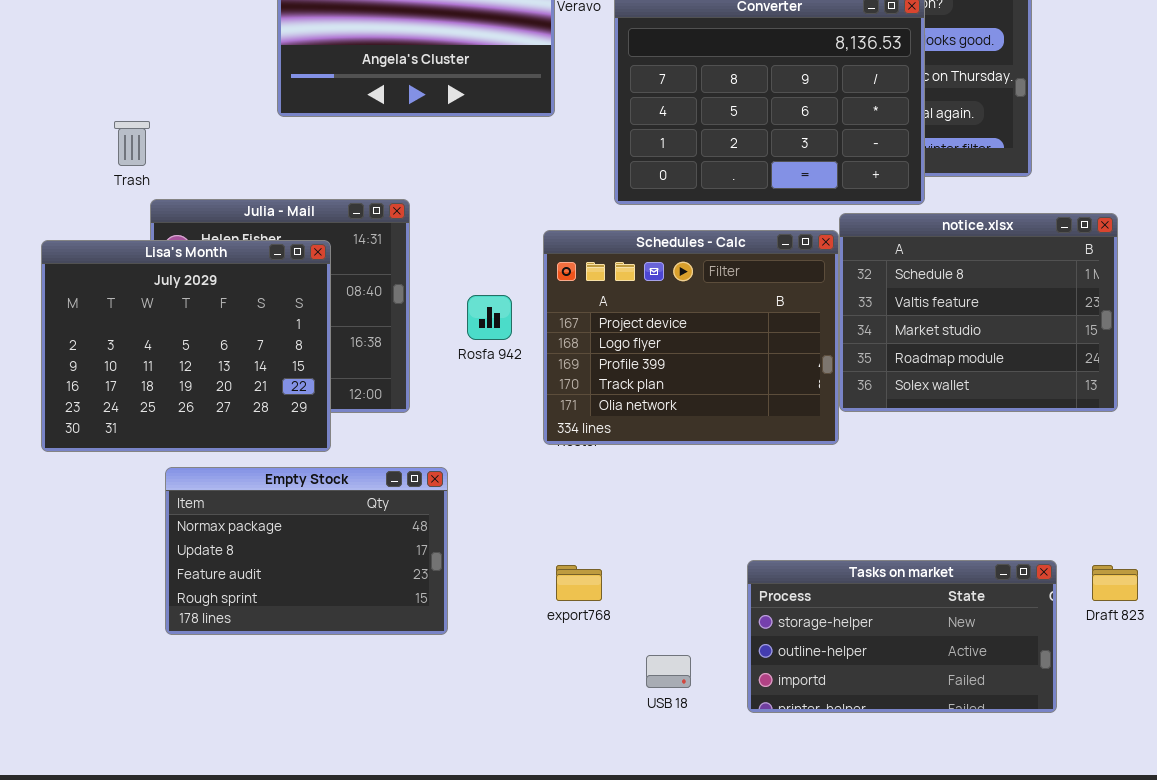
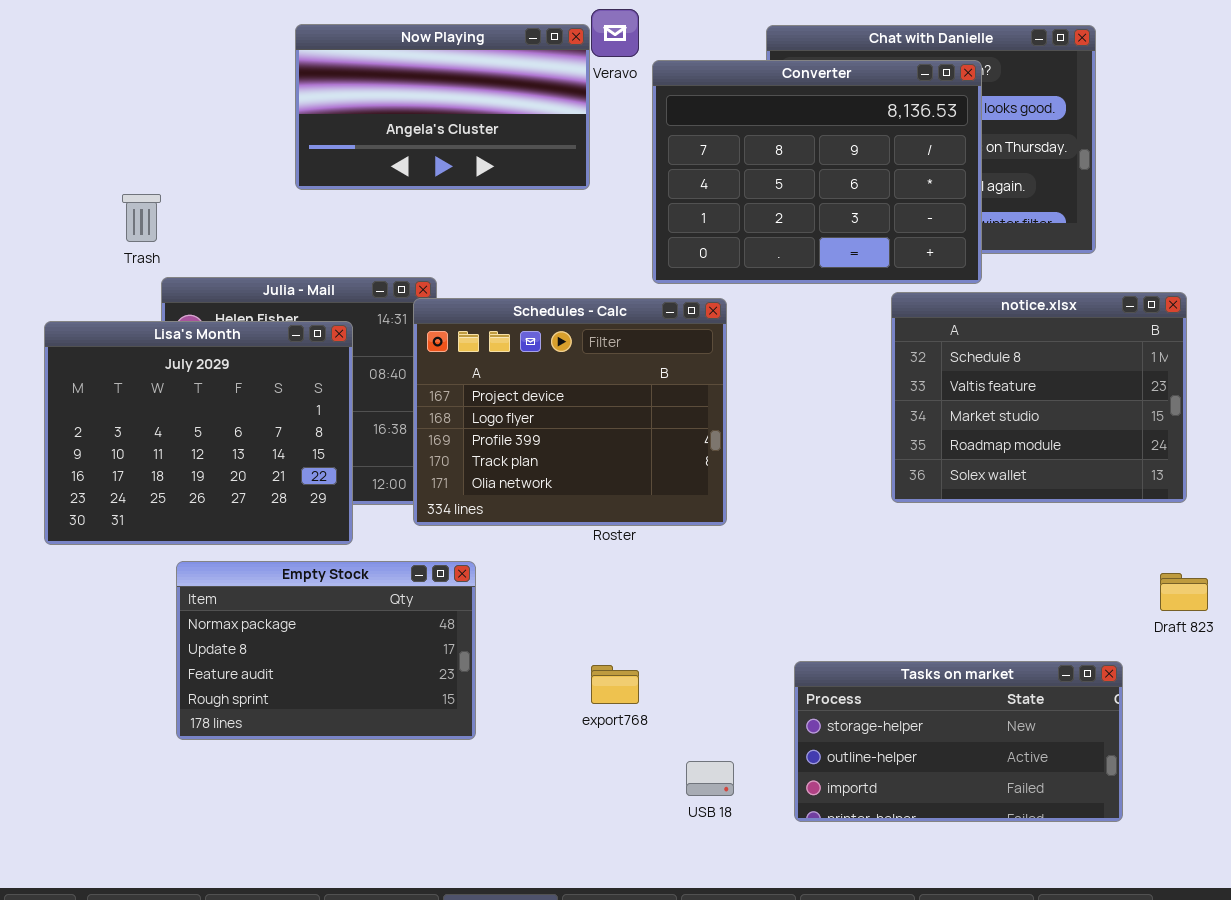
Schedules - Calc: [543,230,839,445] -> [413,298,727,526], moved
Draft 823: [1092,565,1138,601] -> [1160,573,1208,611], moved

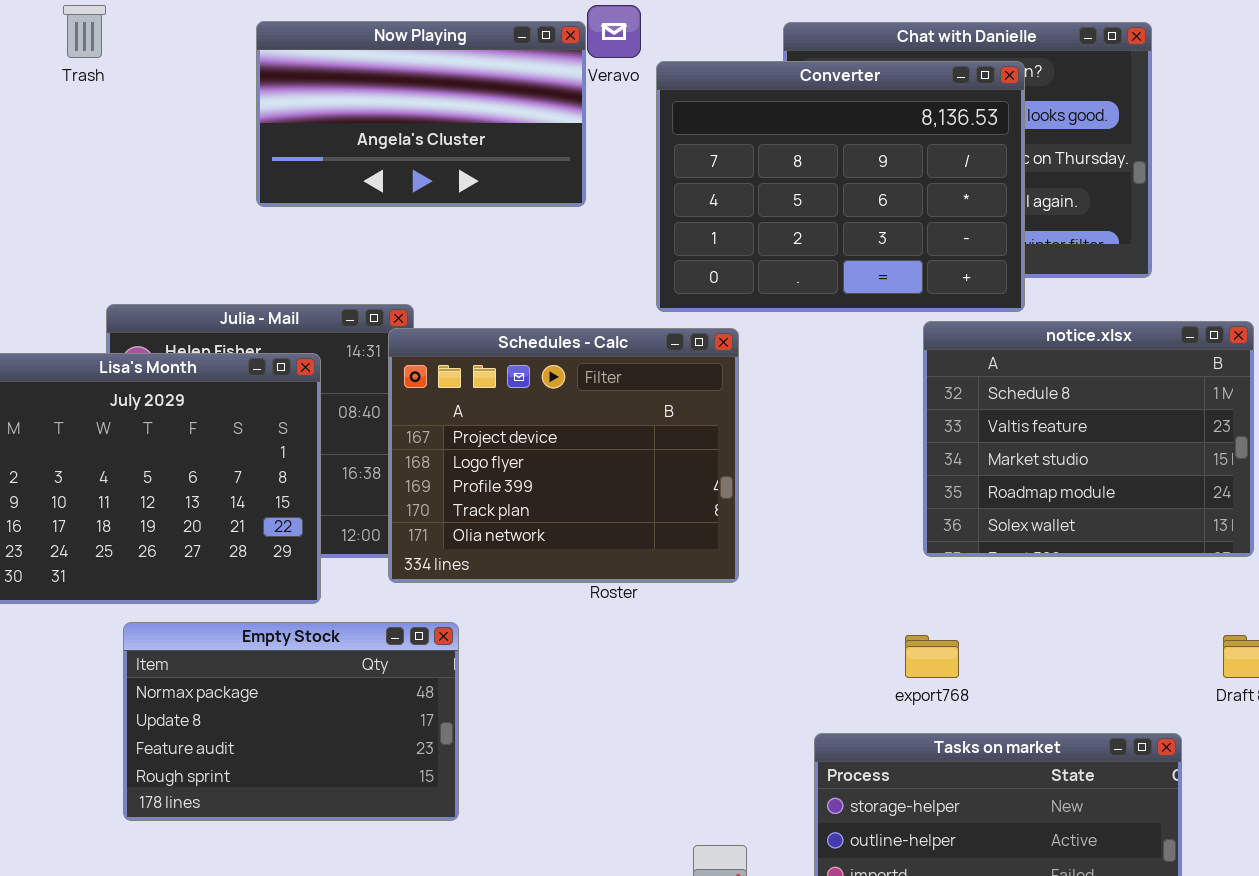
Trash: [122,194,161,242] -> [63,5,106,58], moved
export768: [591,665,639,704] -> [905,635,959,678], moved

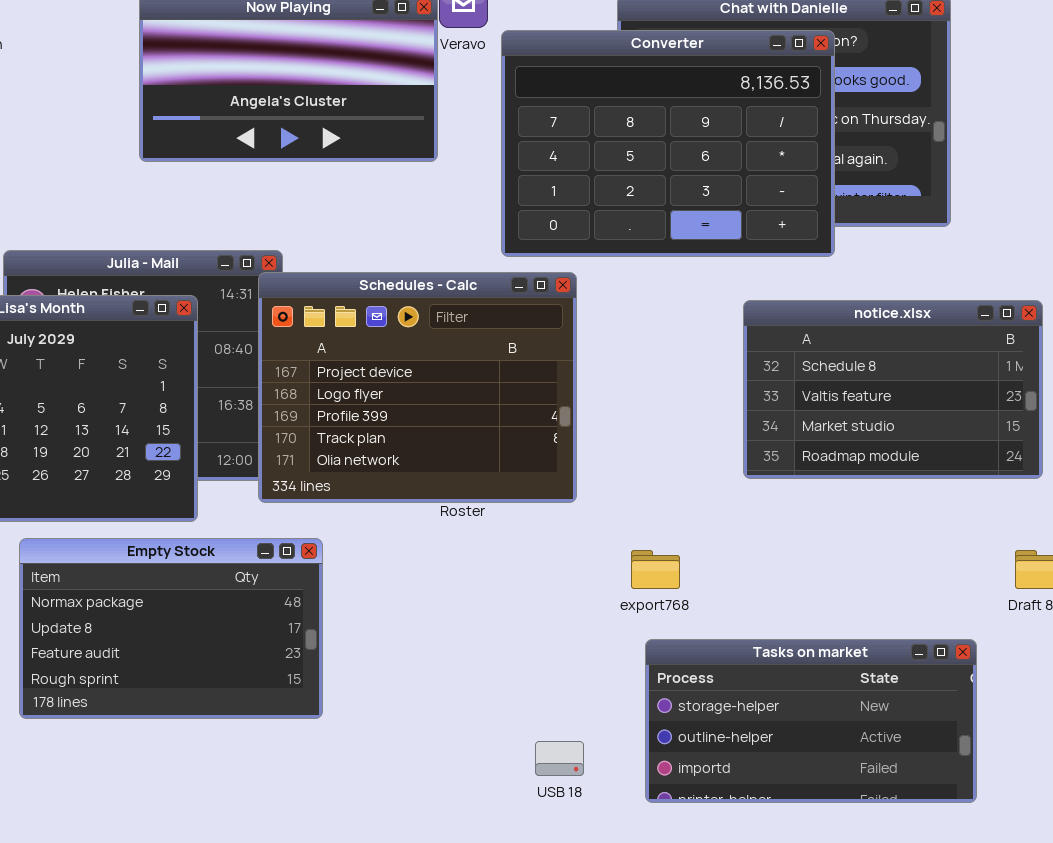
notice.xlsx: [923,321,1254,557] -> [743,300,1043,479], resized
export768: [905,635,959,678] -> [631,550,680,589], moved

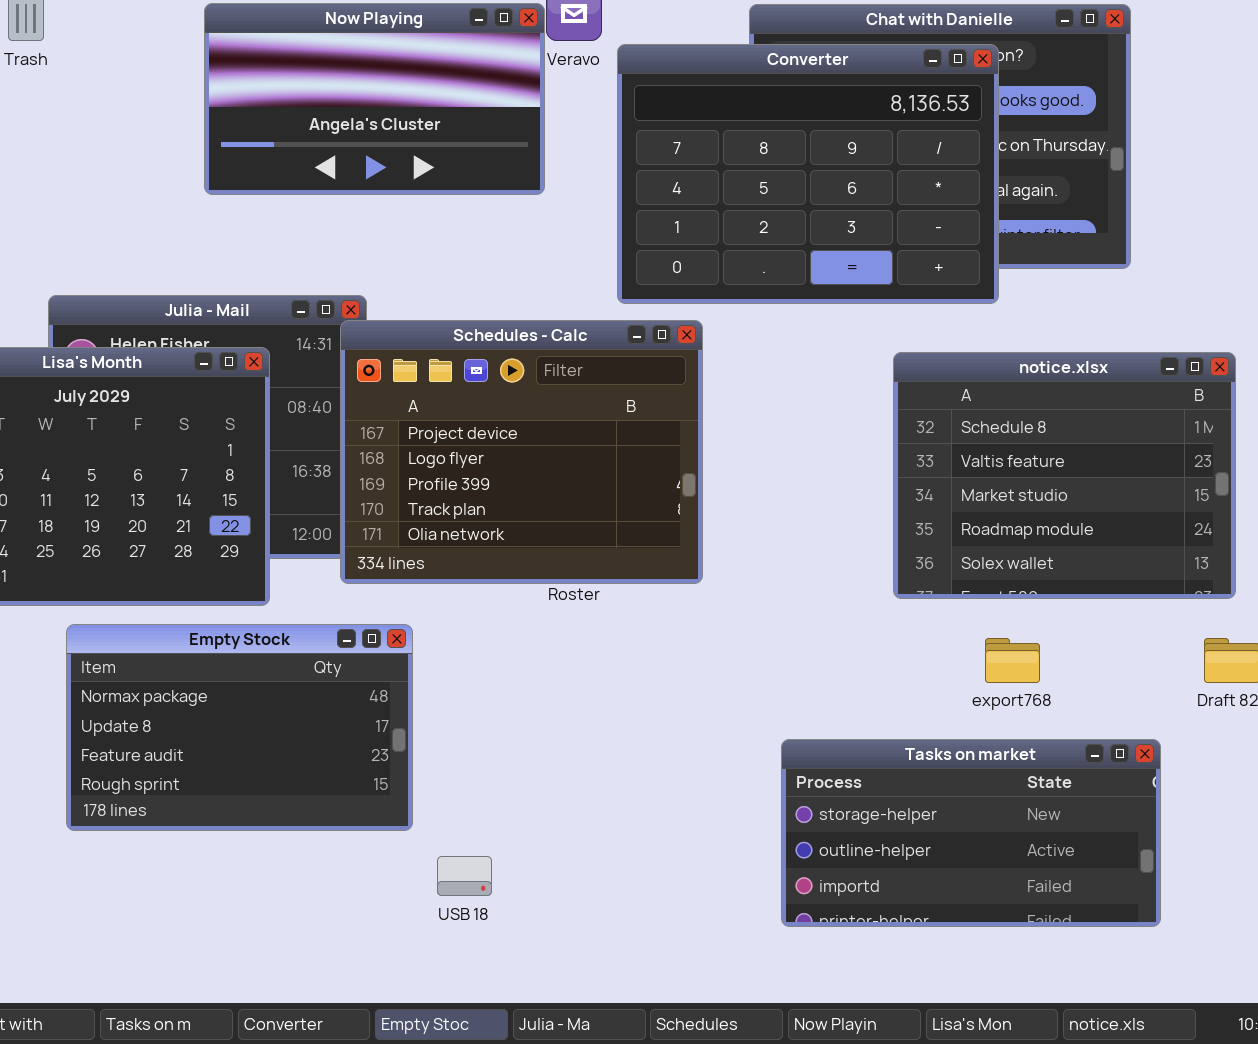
notice.xlsx: [743,300,1043,479] -> [893,352,1236,599], resized
export768: [631,550,680,589] -> [985,638,1040,683], moved
USB 18: [535,741,584,776] -> [437,856,492,896], moved

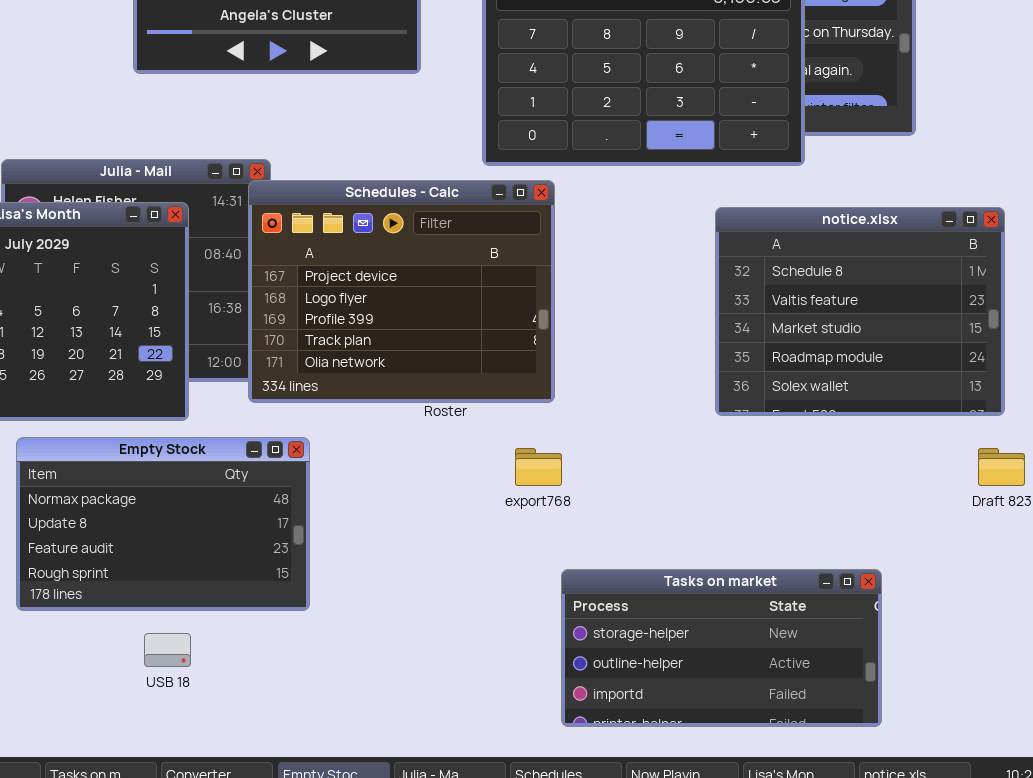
export768: [985,638,1040,683] -> [515,448,562,486], moved
Tasks on market: [781,739,1161,927] -> [561,569,882,727], moved
USB 18: [437,856,492,896] -> [144,633,191,667], moved

